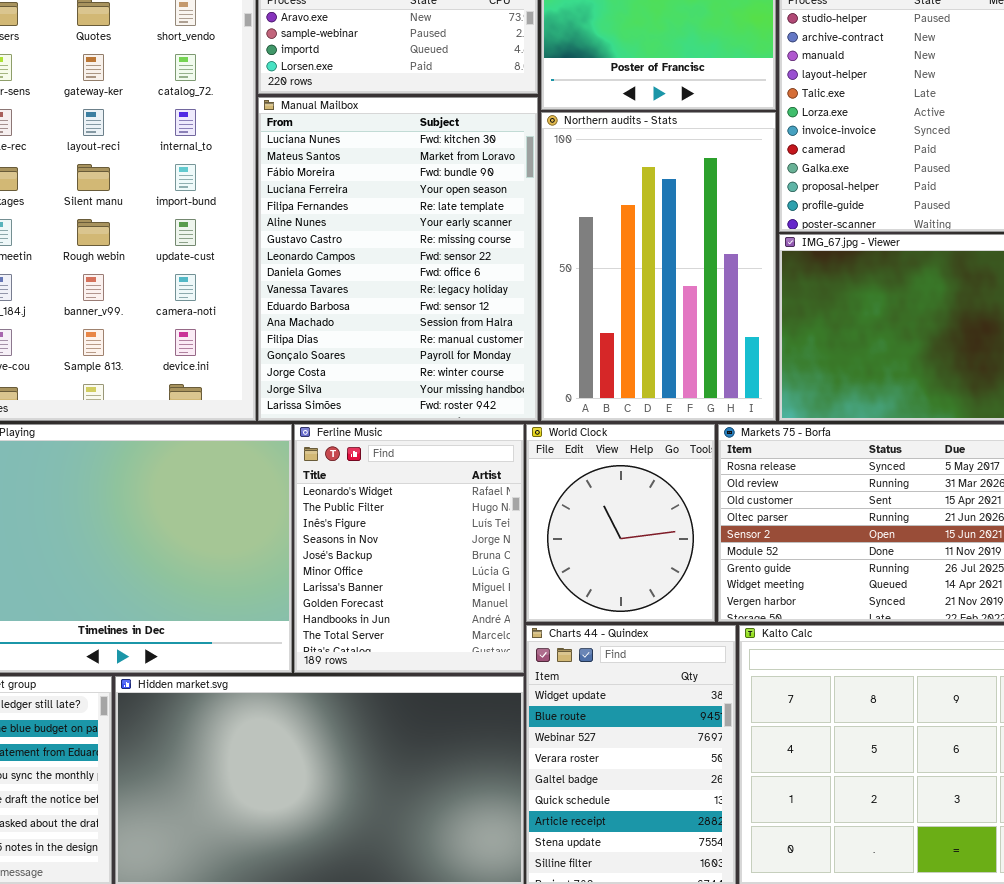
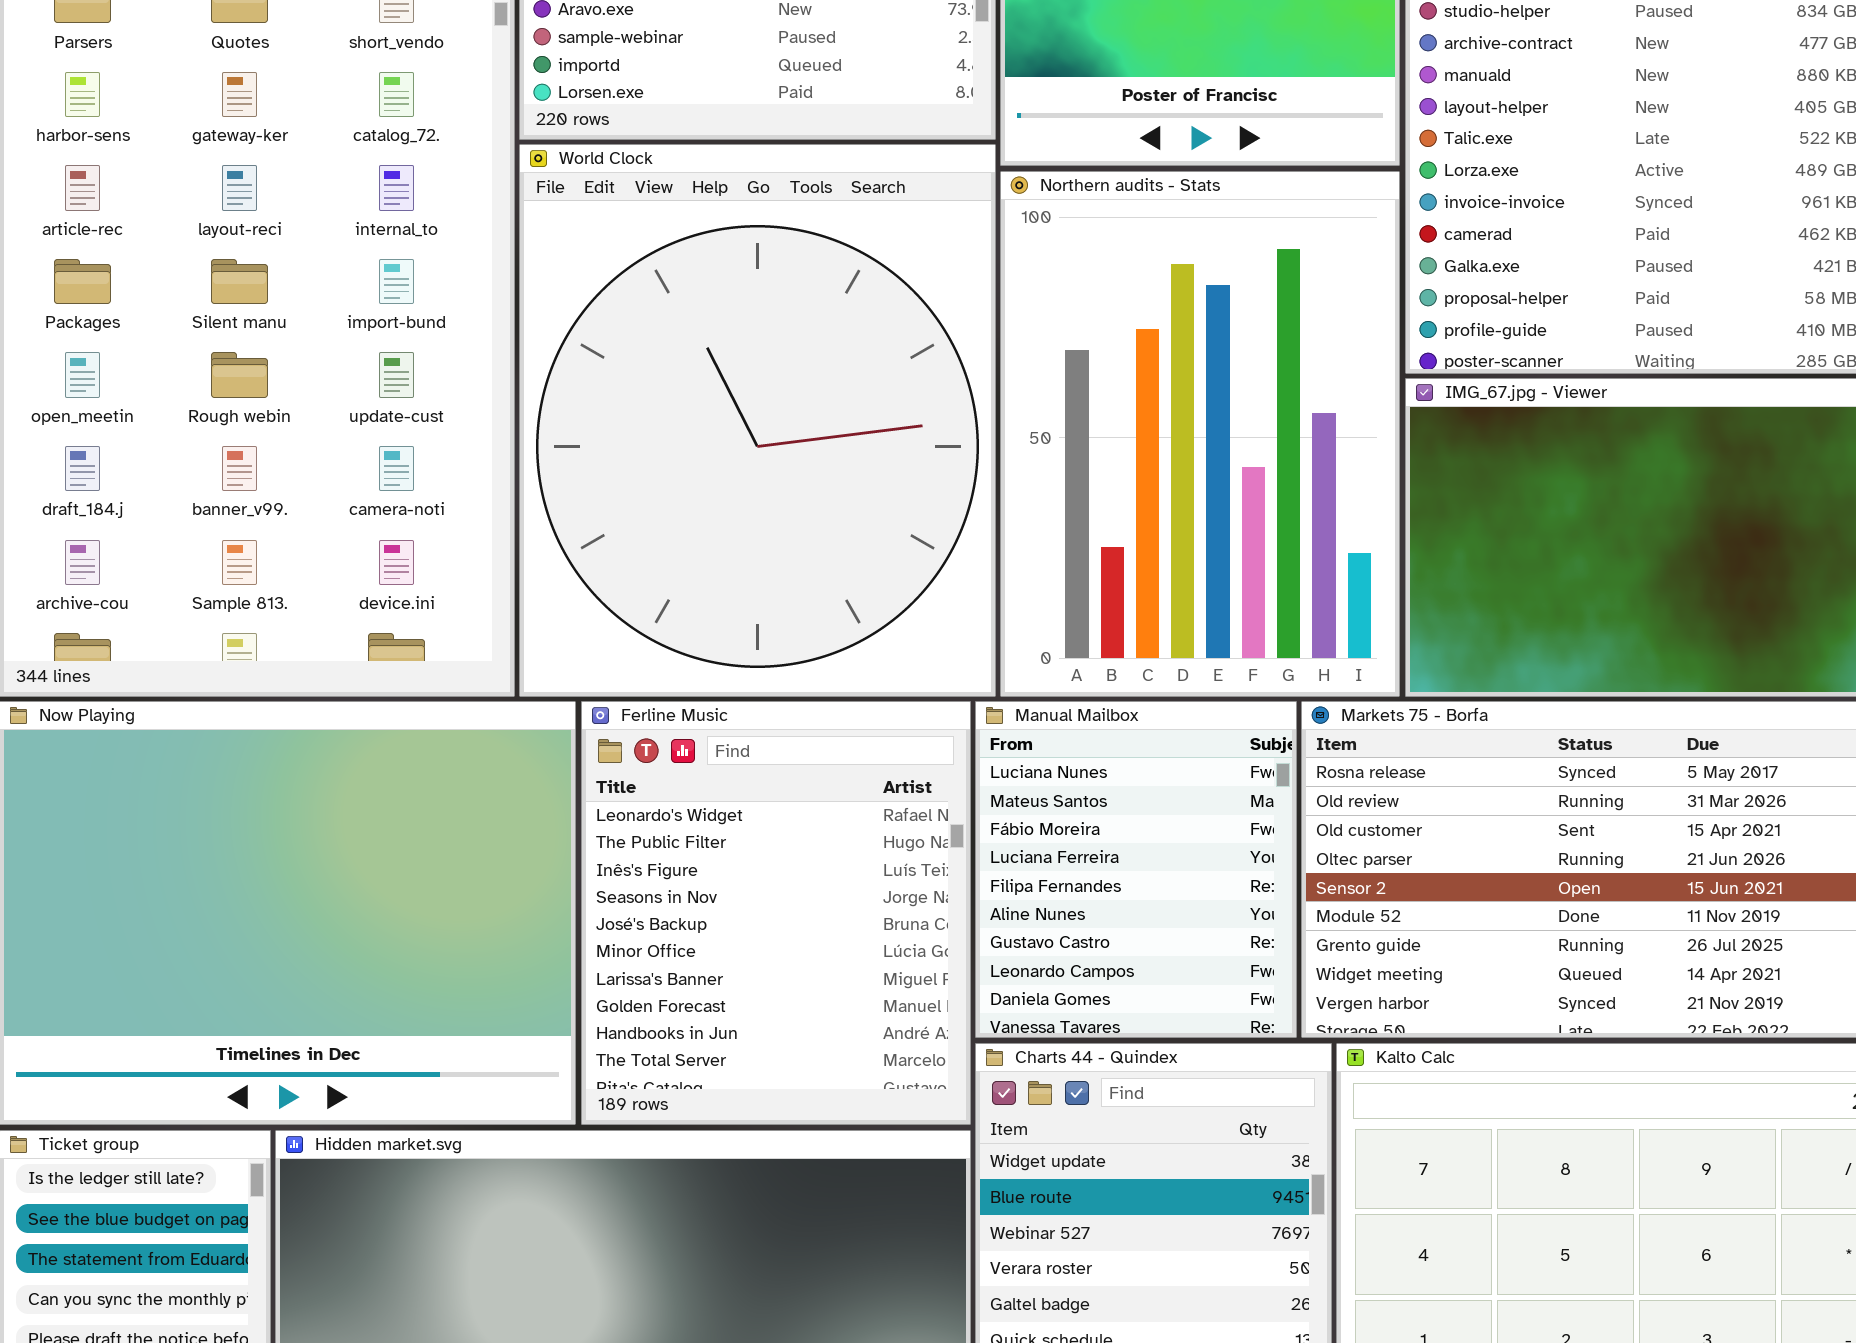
Manual Mailbox: [258,97,538,421] -> [975,701,1297,1038], moved, resized
World Clock: [526,424,715,622] -> [519,144,996,697], moved, resized

